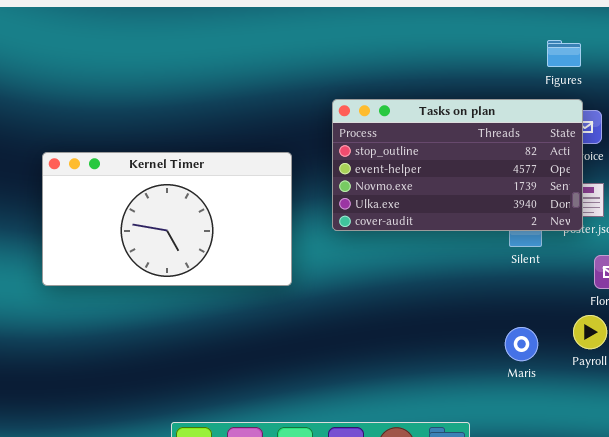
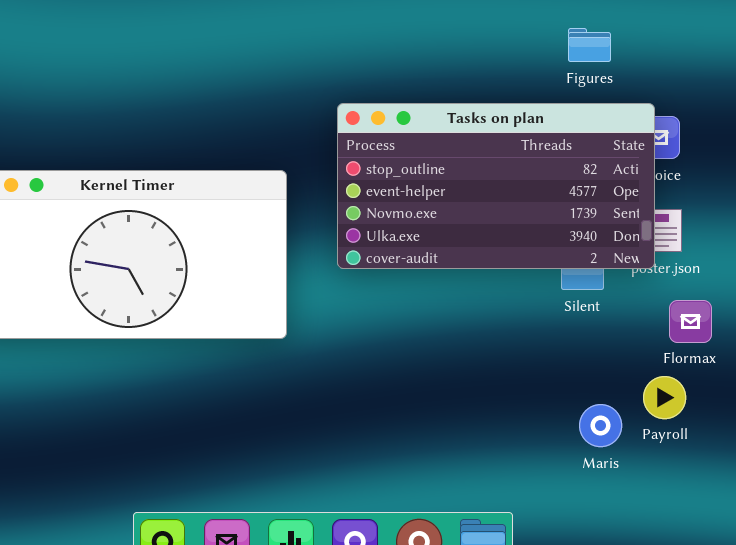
Figures: [547,40,581,67] -> [568,28,611,62], moved
Maris: [505,327,538,361] -> [579,404,622,447], moved

